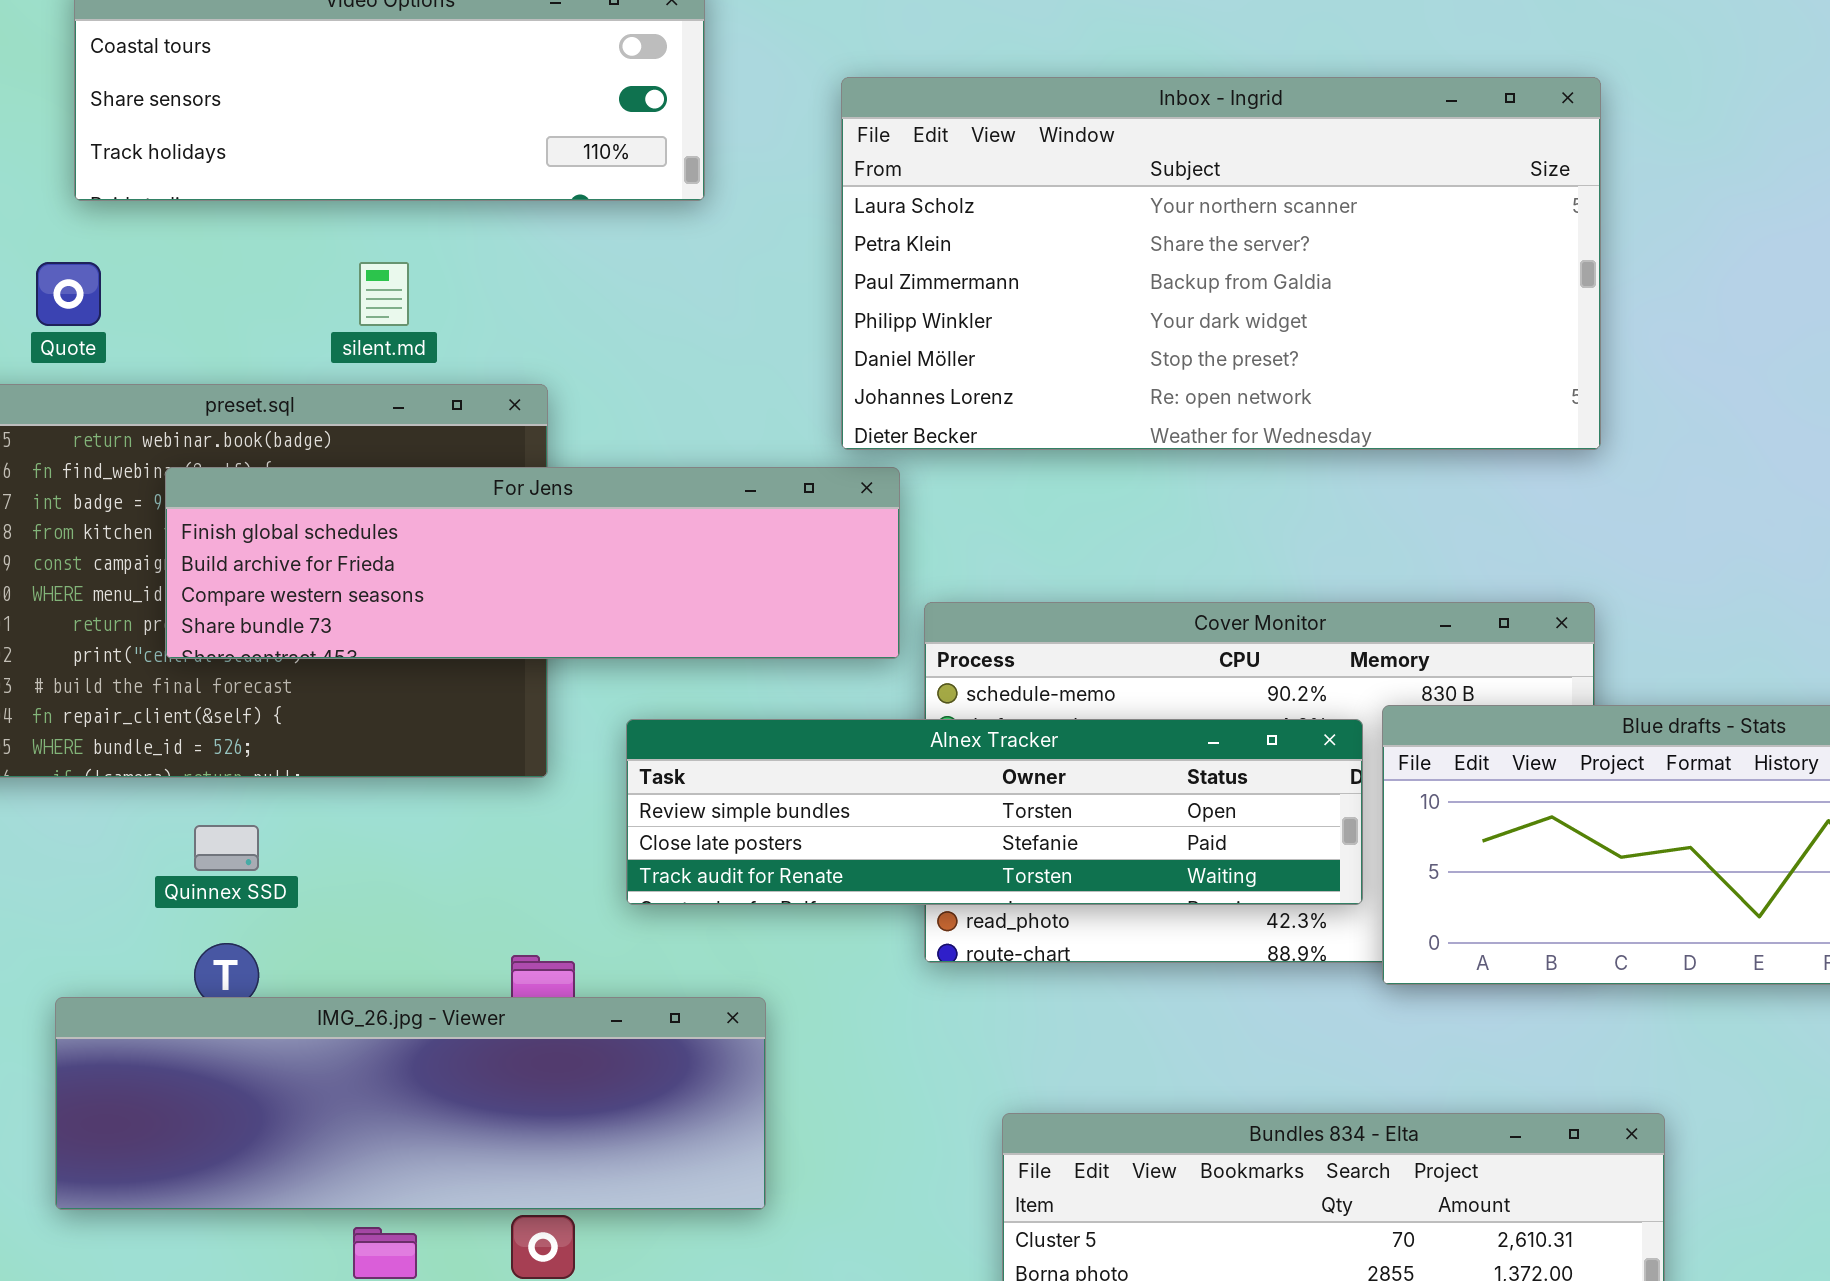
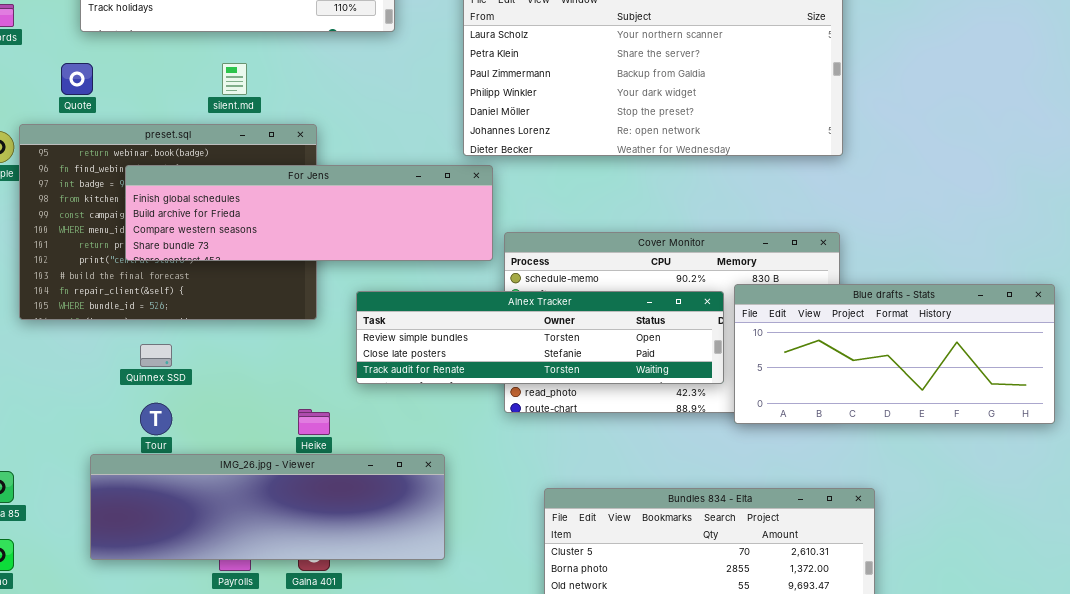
IMG_26.jpg - Viewer: [55,997,766,1210] -> [90,454,445,560], moved

